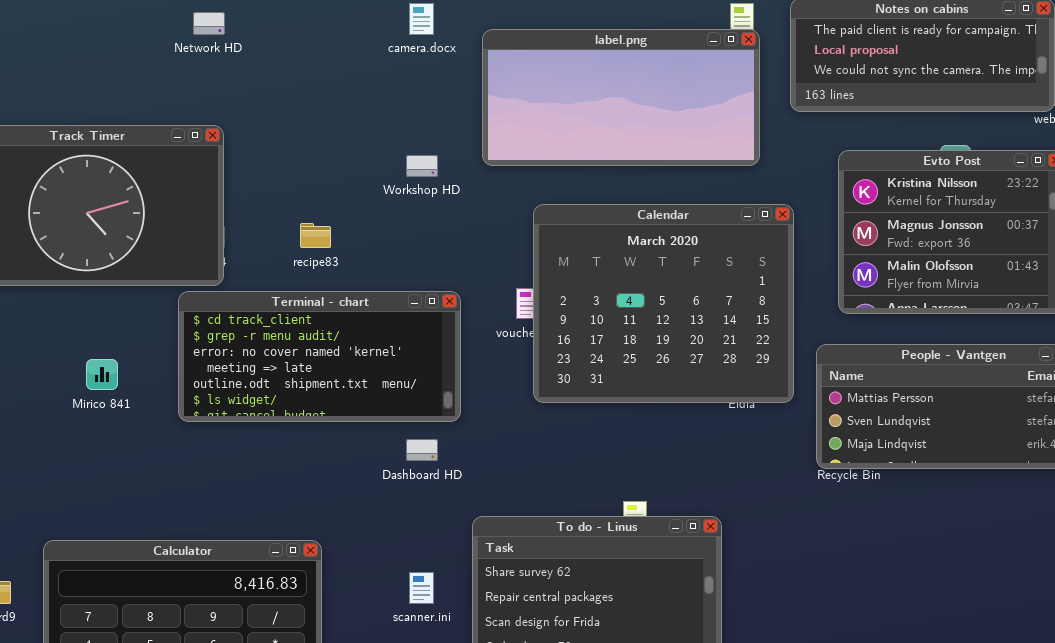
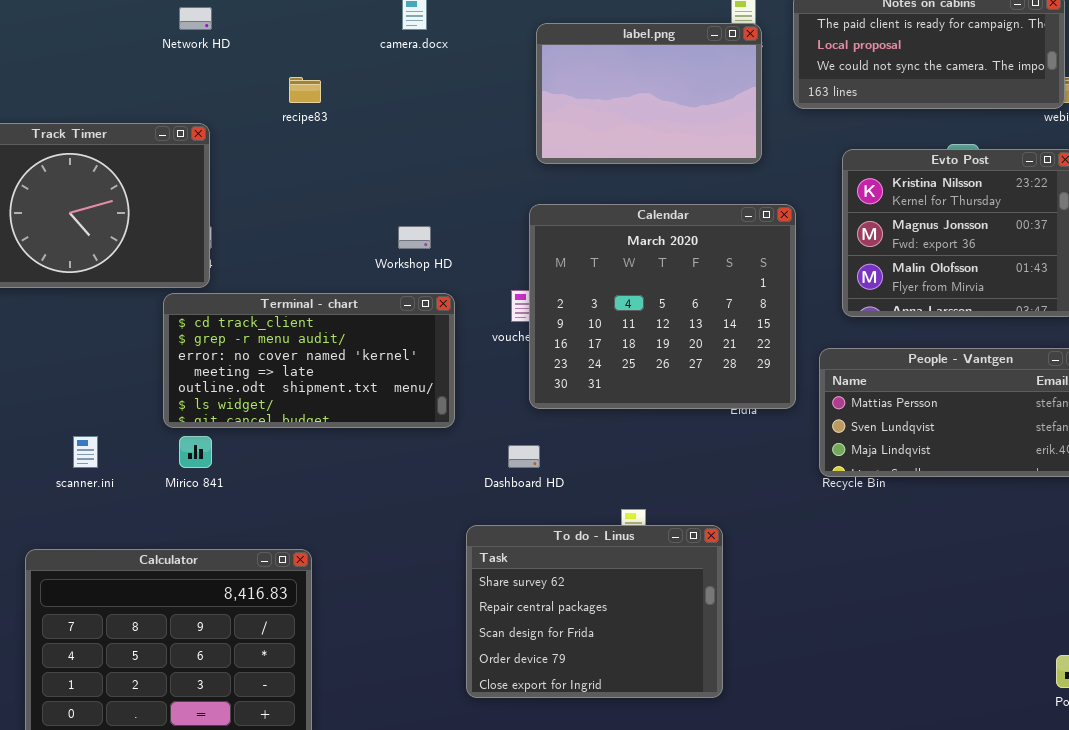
label.png: [482,29,760,166] -> [536,23,762,164], resized
Workshop HD: [406,155,438,177] -> [398,226,431,249], moved
recipe83: [300,223,331,248] -> [289,77,321,103], moved
Mirico 841: [86,359,118,390] -> [179,436,212,468], moved
Dashboard HD: [406,439,438,461] -> [508,445,540,468], moved
scanner.ini: [409,572,434,604] -> [73,436,98,468], moved

